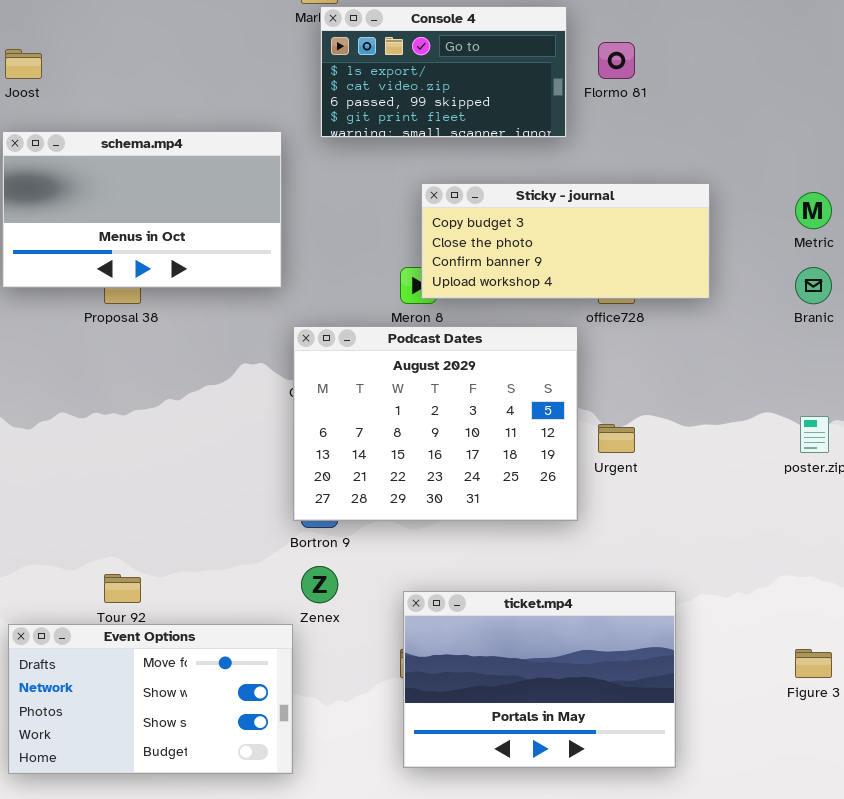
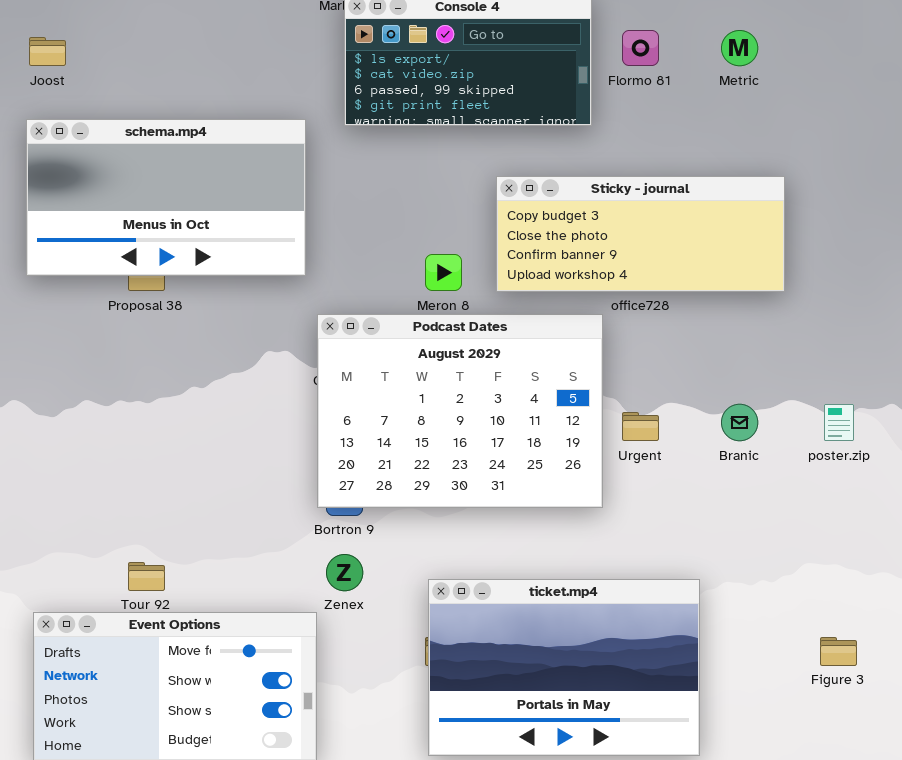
Sticky - journal: [421,183,710,299] -> [496,176,785,292], moved
Metric: [795,192,832,229] -> [721,30,758,66], moved
Branic: [795,267,832,304] -> [721,404,758,441], moved

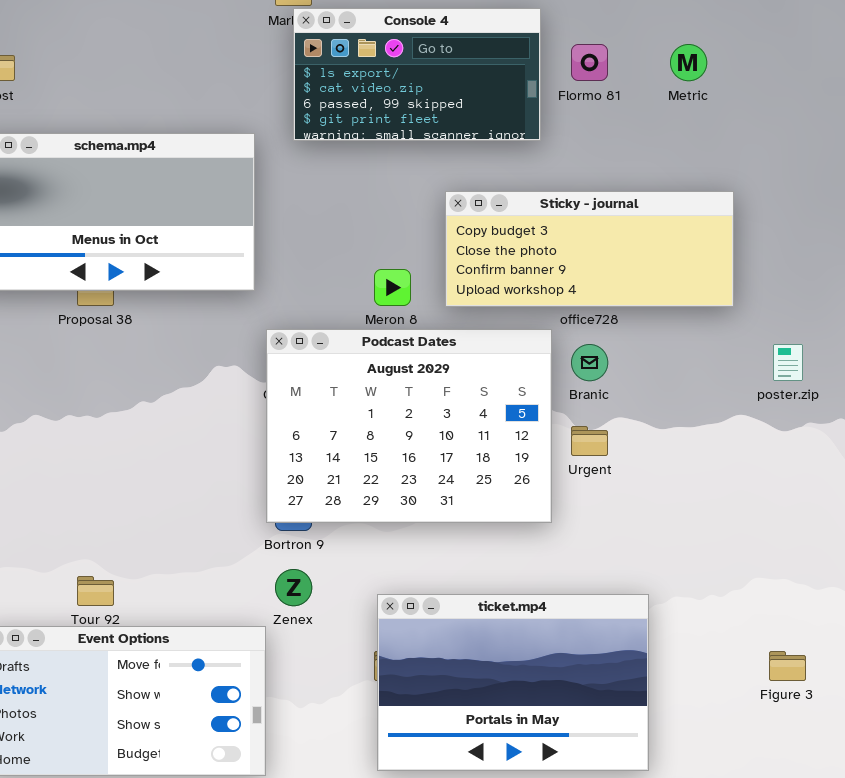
Branic: [721,404,758,441] -> [571,344,608,381], moved
poster.zip: [824,404,854,441] -> [773,344,803,381], moved

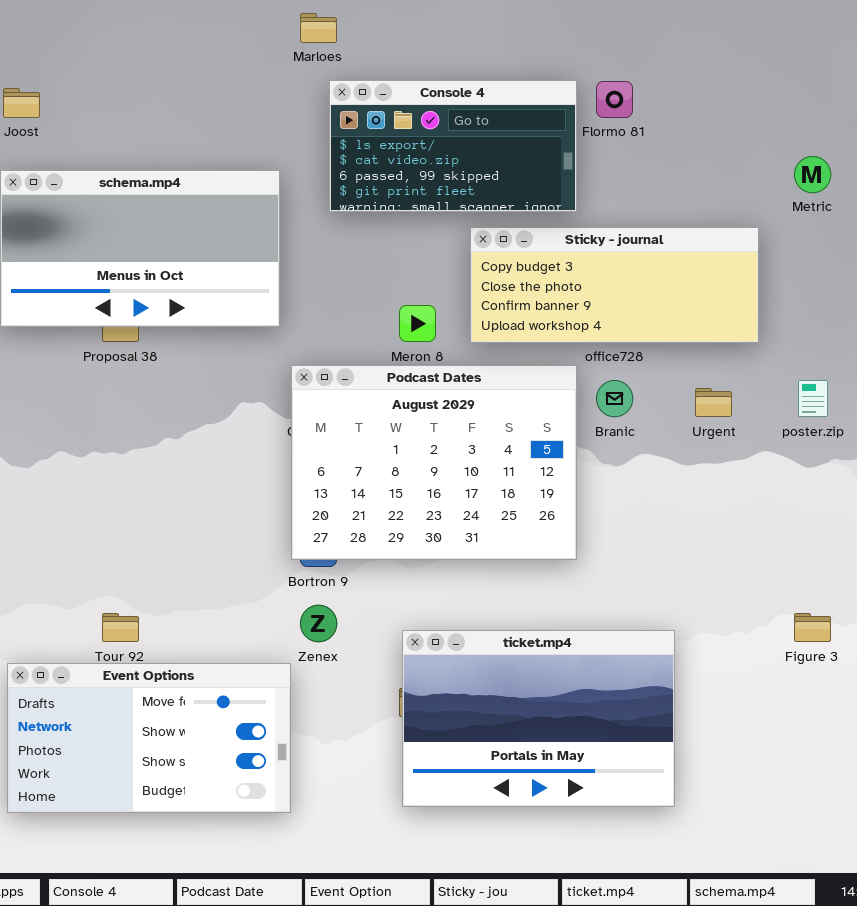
Console 4: [293,8,541,141] -> [329,80,577,212], moved
Metric: [670,44,707,81] -> [794,156,831,193], moved
Urgent: [571,426,608,456] -> [695,388,732,417], moved
Figure 3: [769,651,806,681] -> [794,613,831,642], moved

